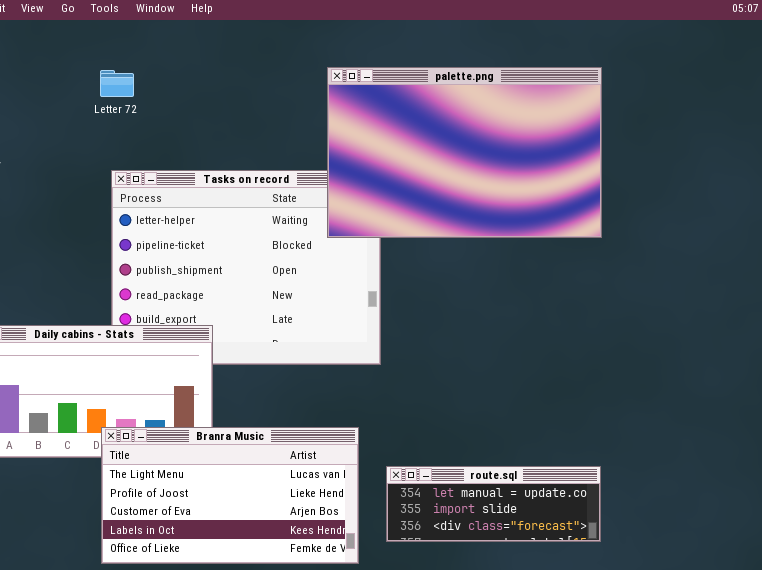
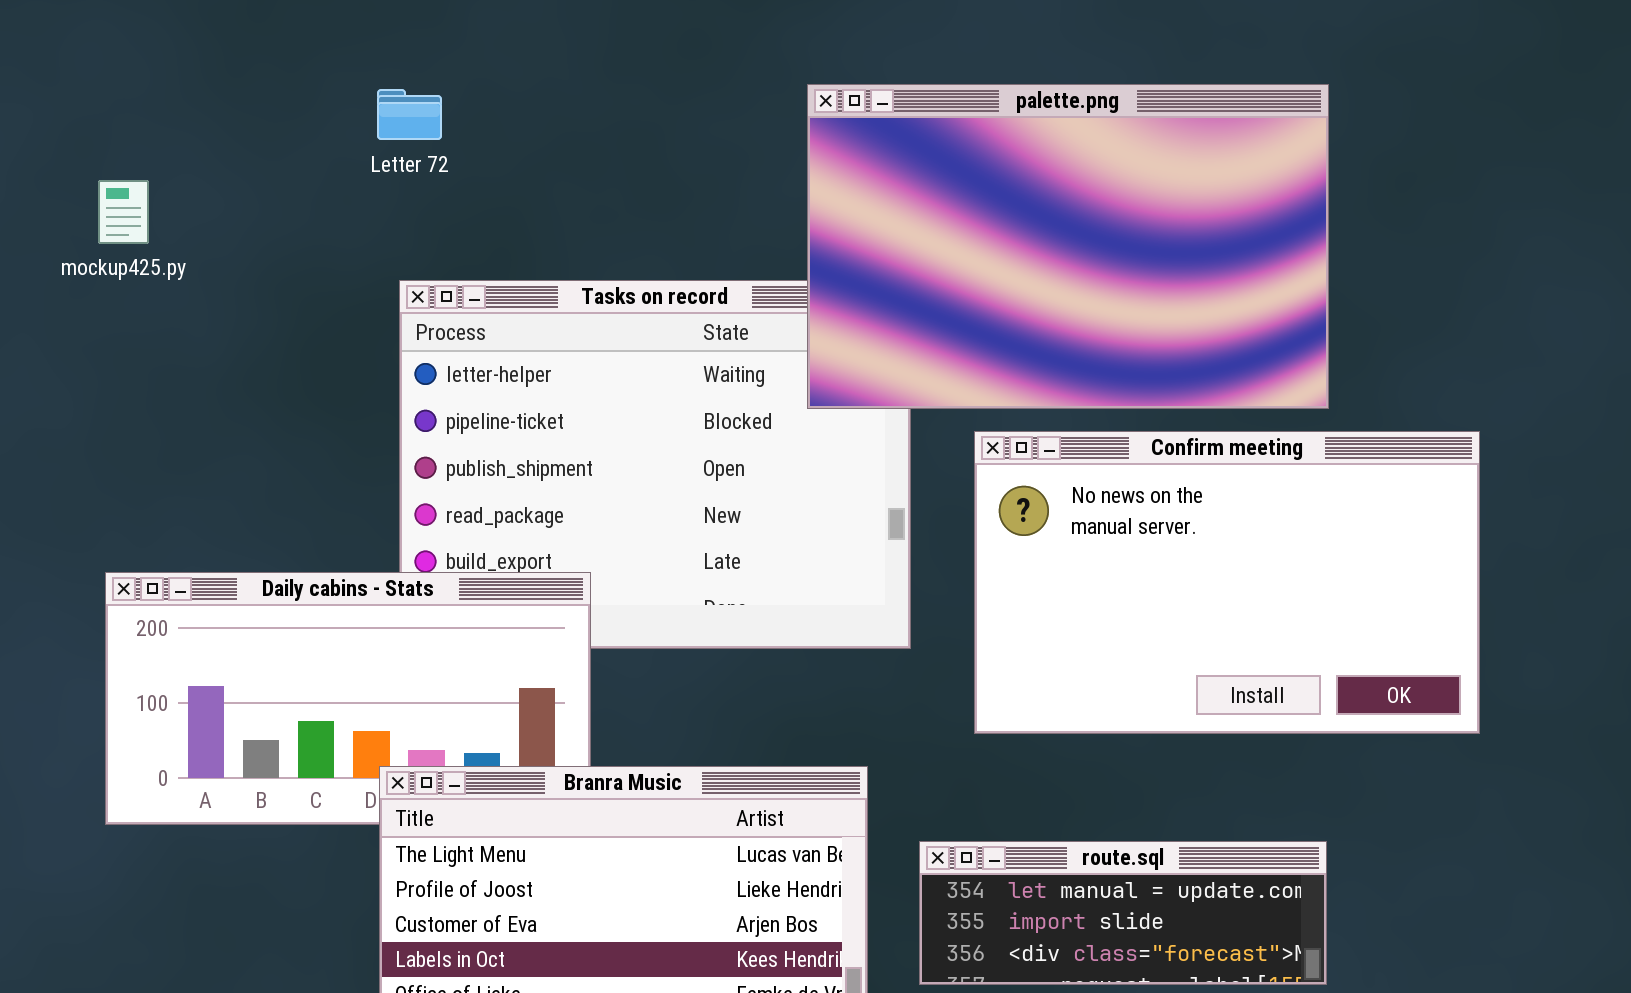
Confirm meeting: none -> [974,431,1480,734], opened

